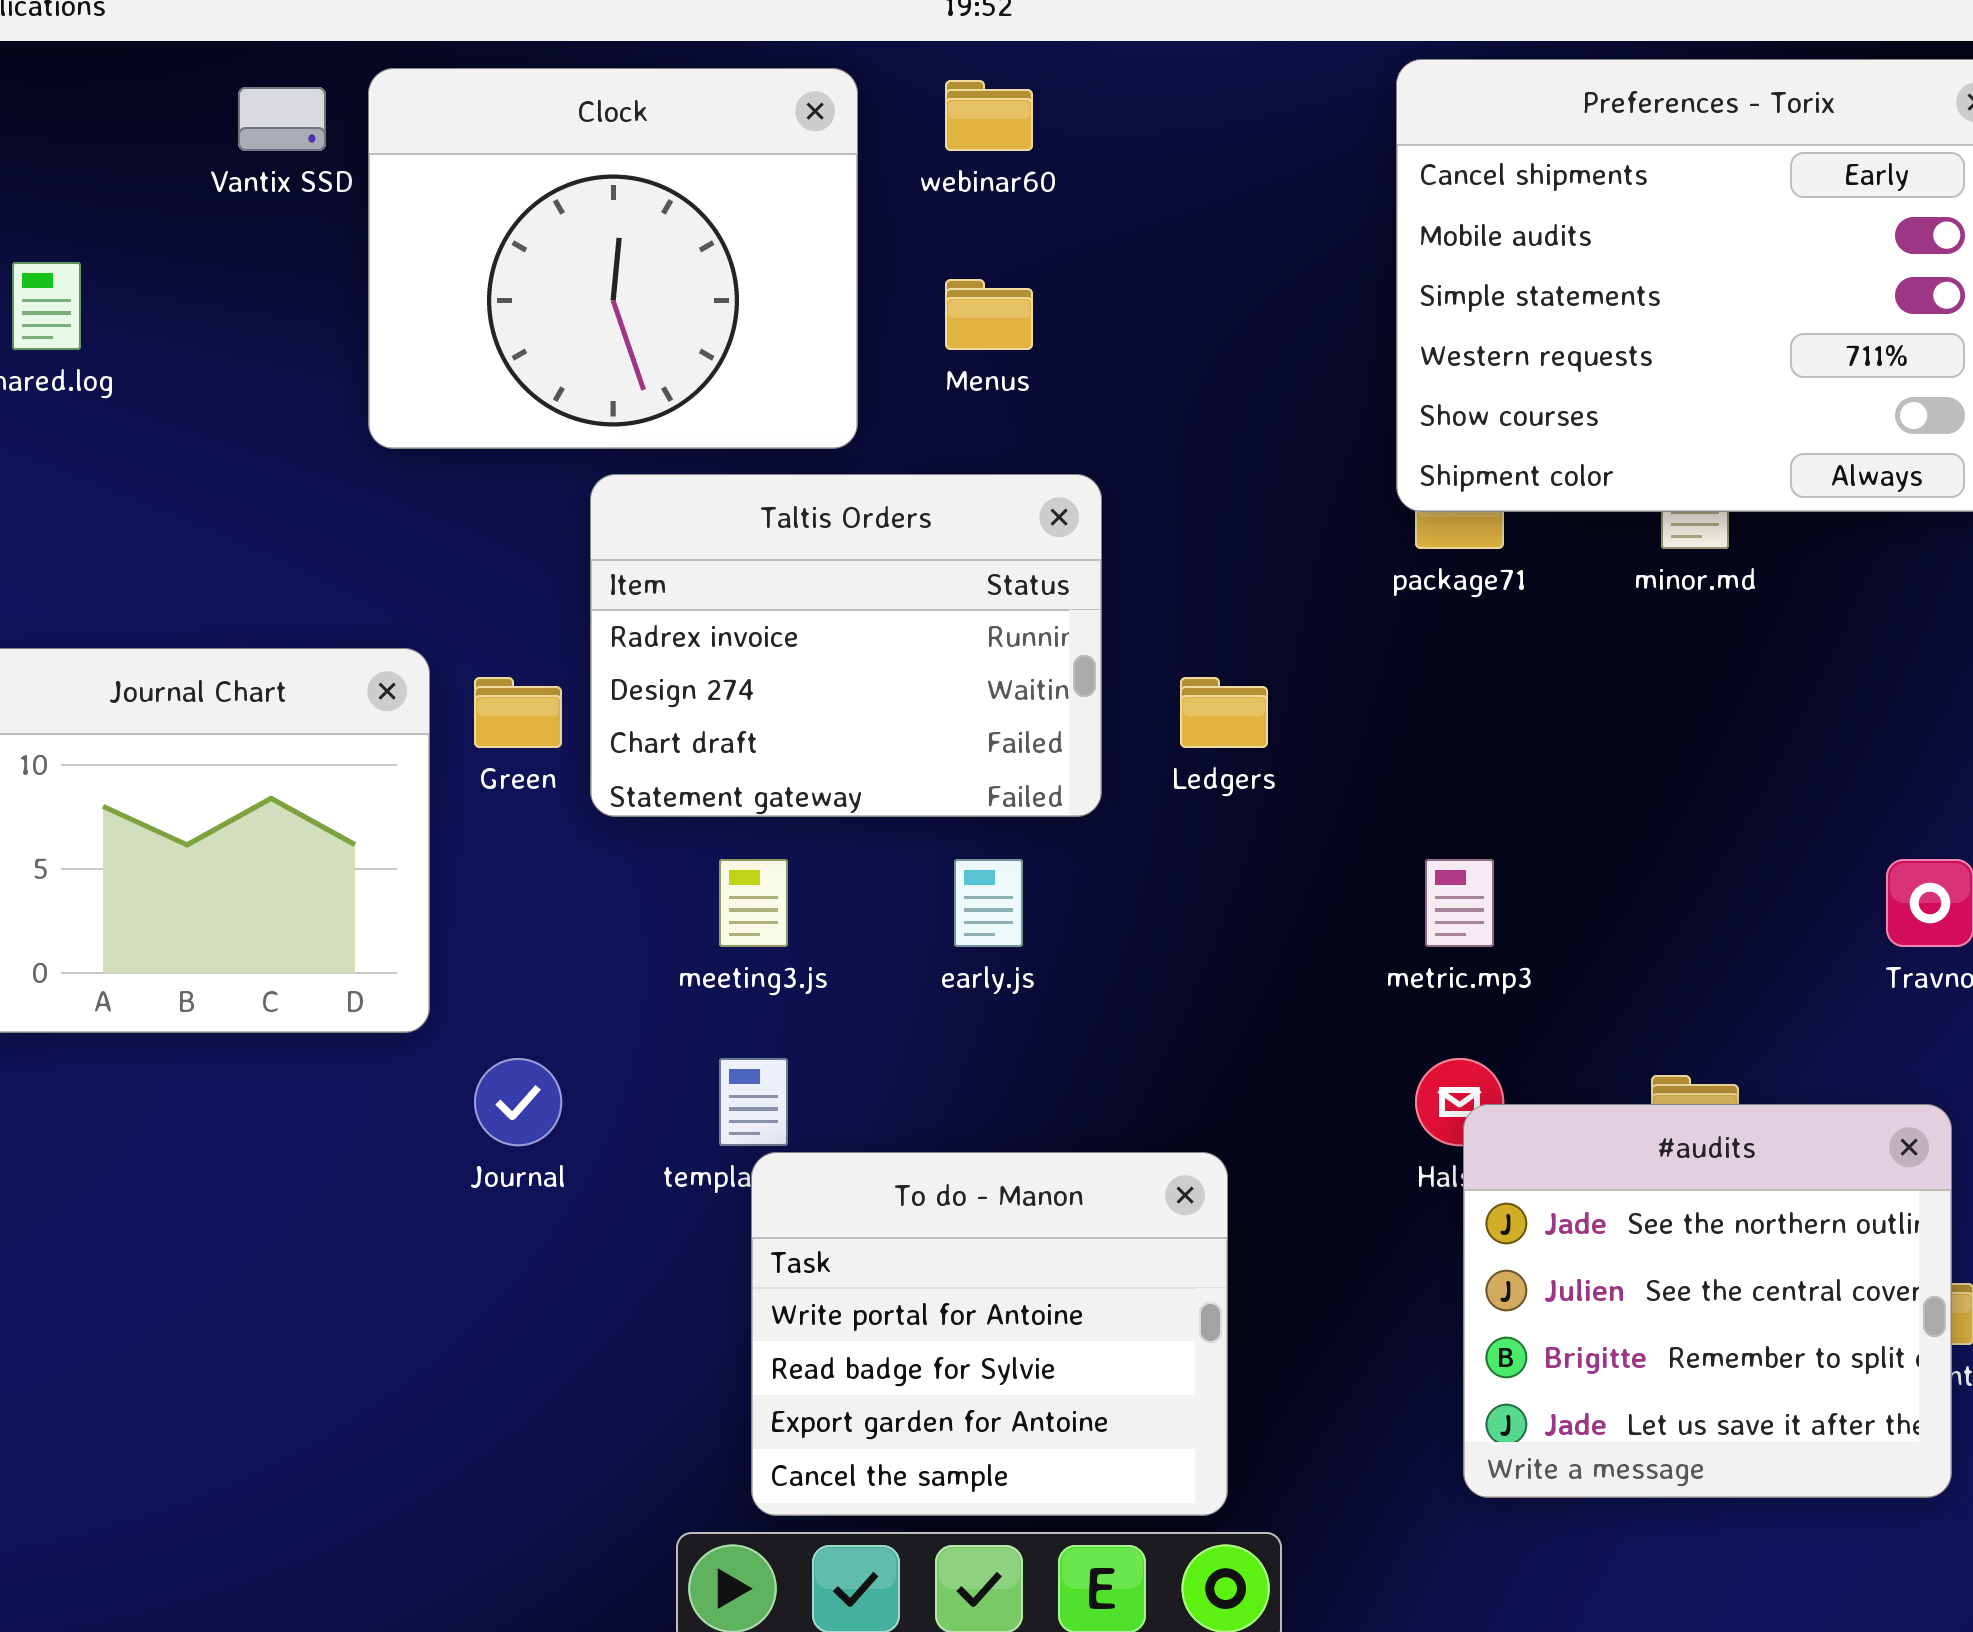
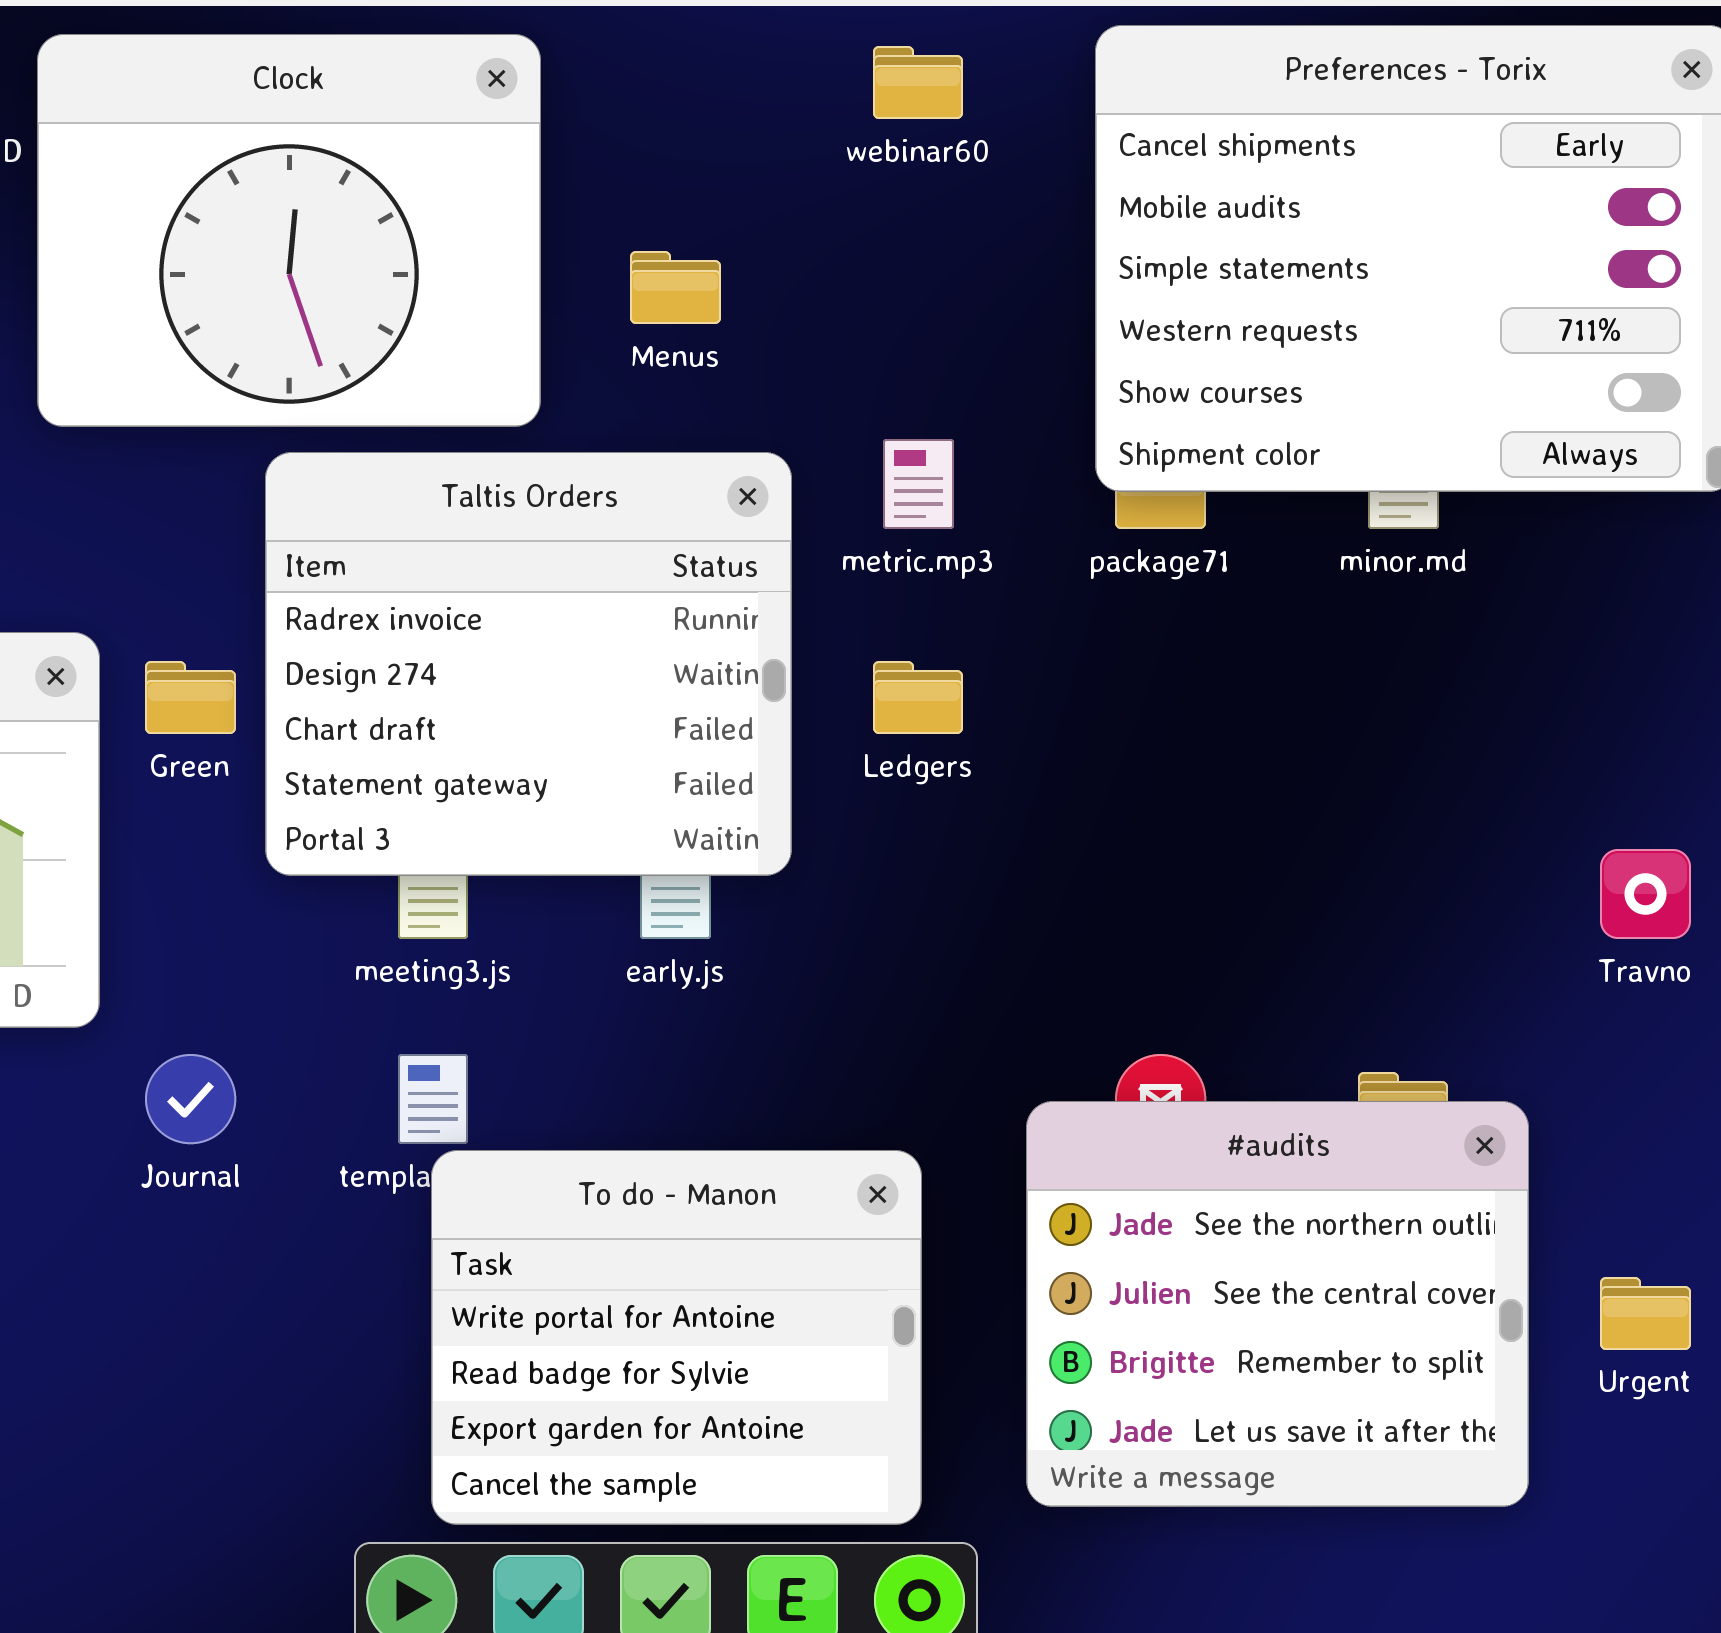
webinar60: [945,80,1033,151] -> [873,46,963,119], moved
Taltis Orders: [590,474,1102,817] -> [265,452,792,876], resized
metric.mp3: [1425,859,1494,947] -> [883,439,954,529], moved
#audits: [1463,1104,1952,1498] -> [1026,1101,1529,1507], moved

